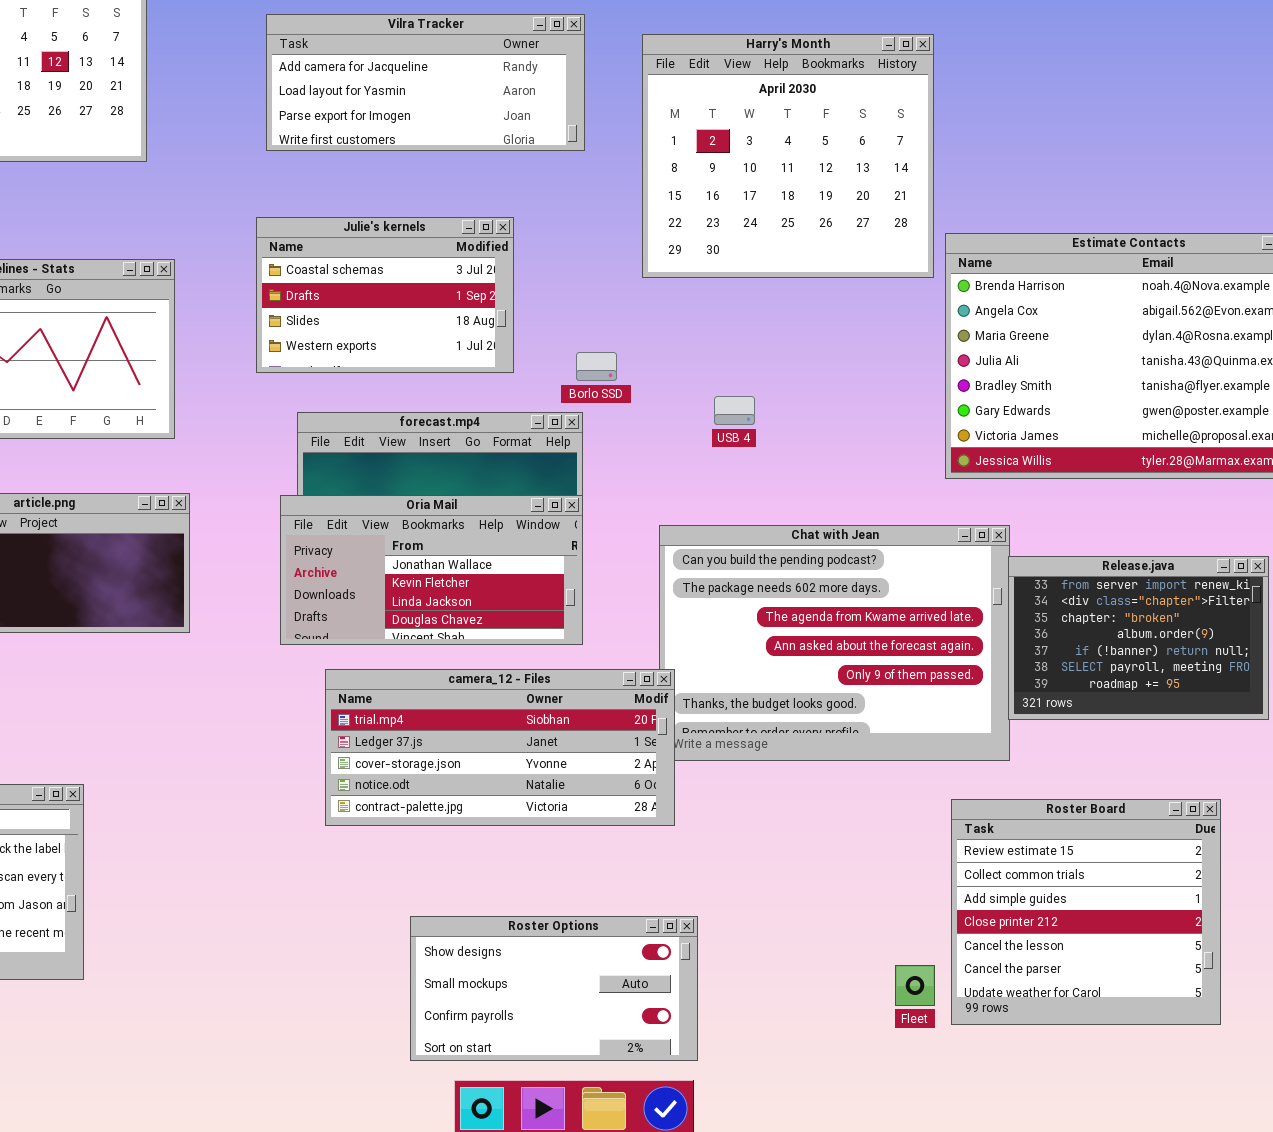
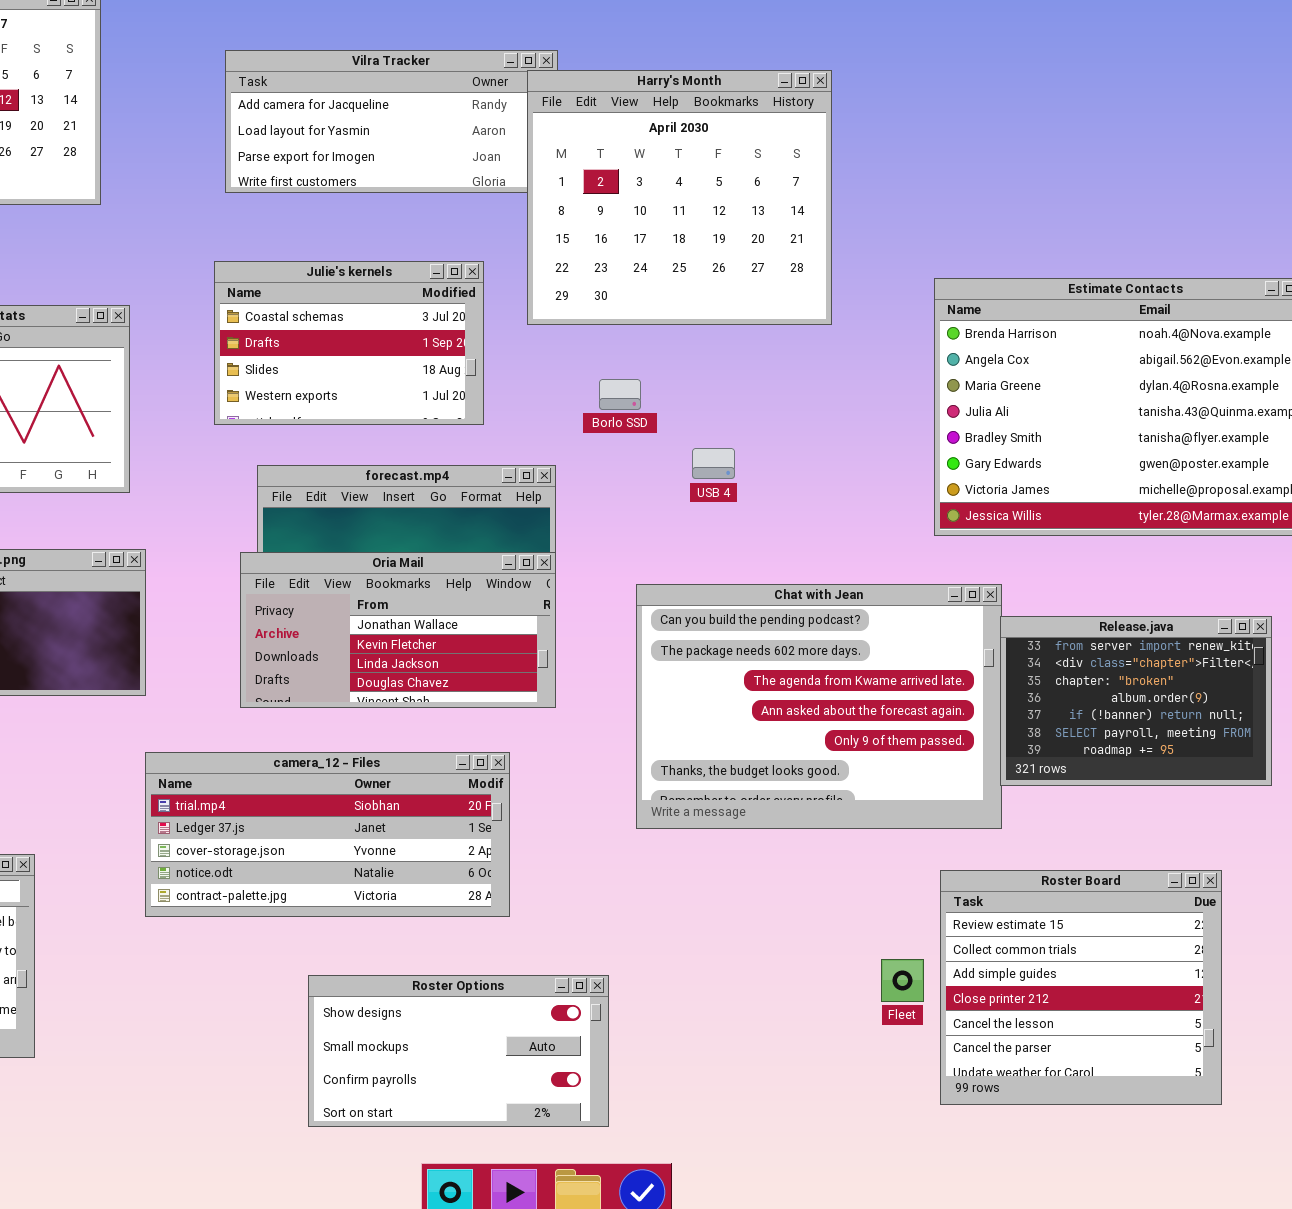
Harry's Month: [642,34,934,278] -> [527,70,832,325], moved
Borlo SSD: [576,352,617,381] -> [599,379,641,410], moved
camera_12 - Files: [325,669,675,826] -> [145,752,510,917], moved
Roster Options: [410,916,698,1061] -> [308,975,609,1127], moved
Fleet: [895,965,935,1006] -> [881,959,924,1002], moved

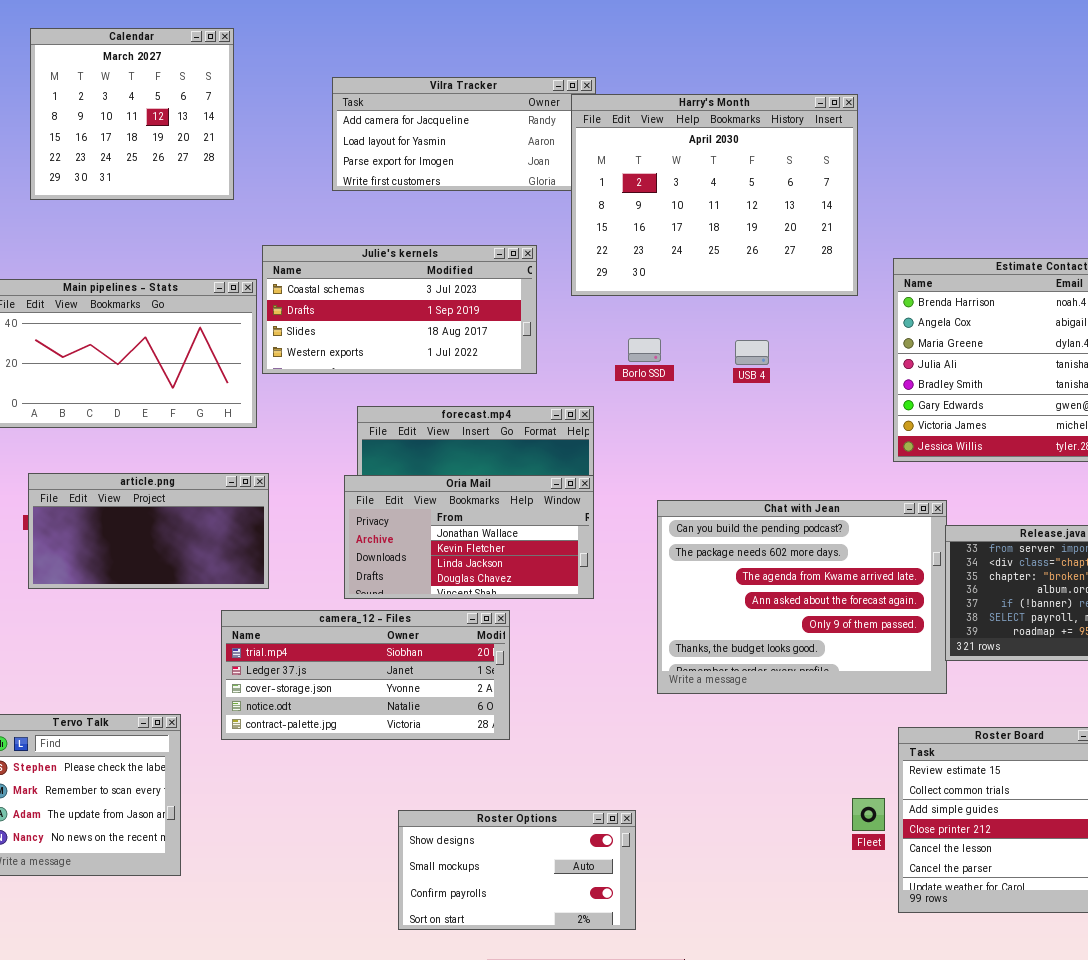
Harry's Month: [527,70,832,325] -> [571,94,858,296], resized
Julie's kernels: [214,261,484,425] -> [262,245,537,374], resized
USB 4: [692,448,735,479] -> [735,340,769,365], moved
camera_12 - Files: [145,752,510,917] -> [221,610,510,740], moved

